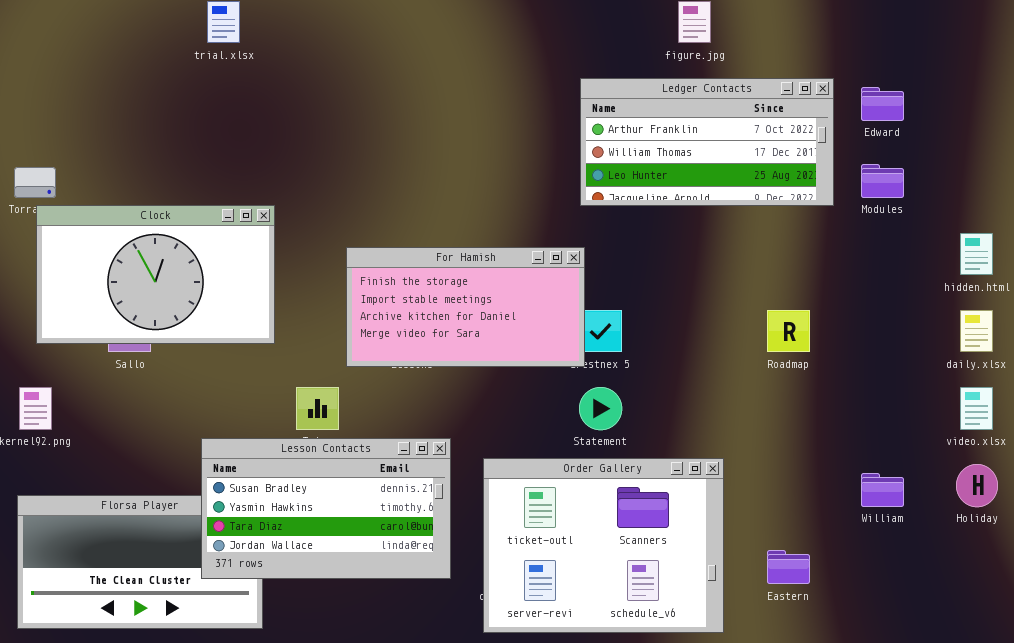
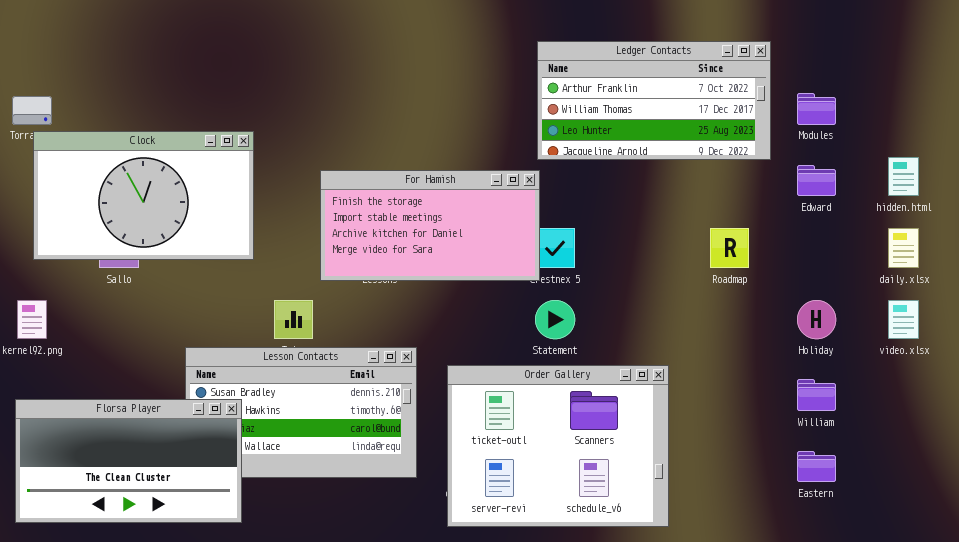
Ledger Contacts: [580,78,834,206] -> [537,41,771,160], moved
Edward: [861,87,904,121] -> [797,165,836,196], moved
Holiday: [956,464,998,507] -> [797,300,836,339], moved
Florsa Player: [17,495,263,629] -> [15,399,242,523], raised
Eastern: [767,550,810,584] -> [797,451,836,482], moved

